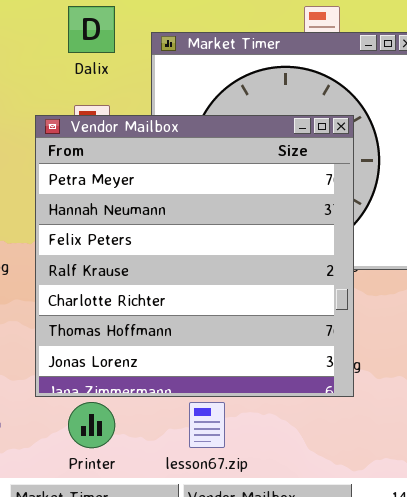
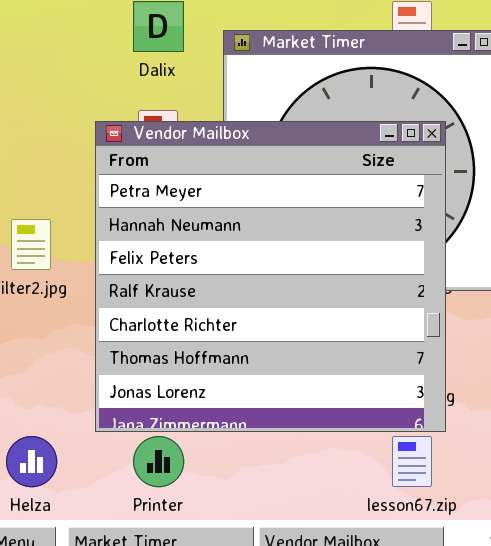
lesson67.zip: [189,402,225,448] -> [392,436,432,487], moved

